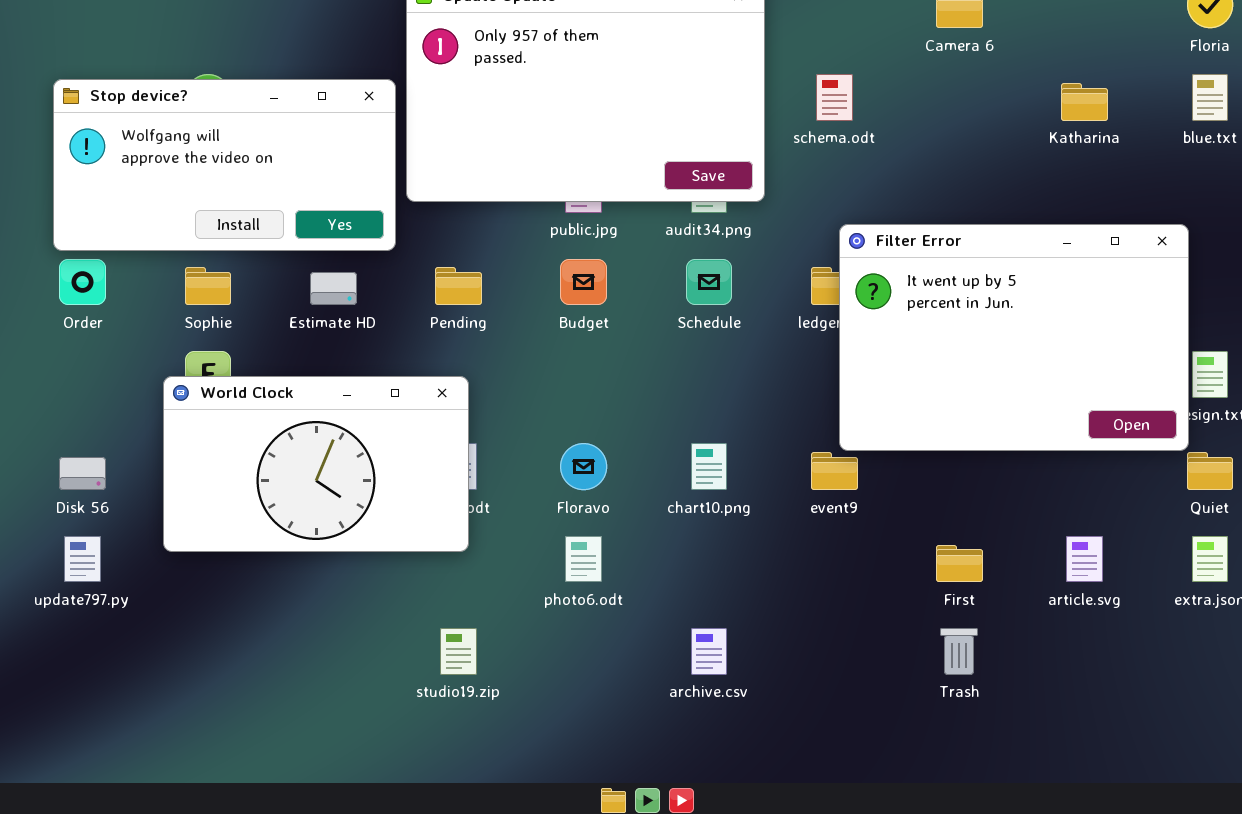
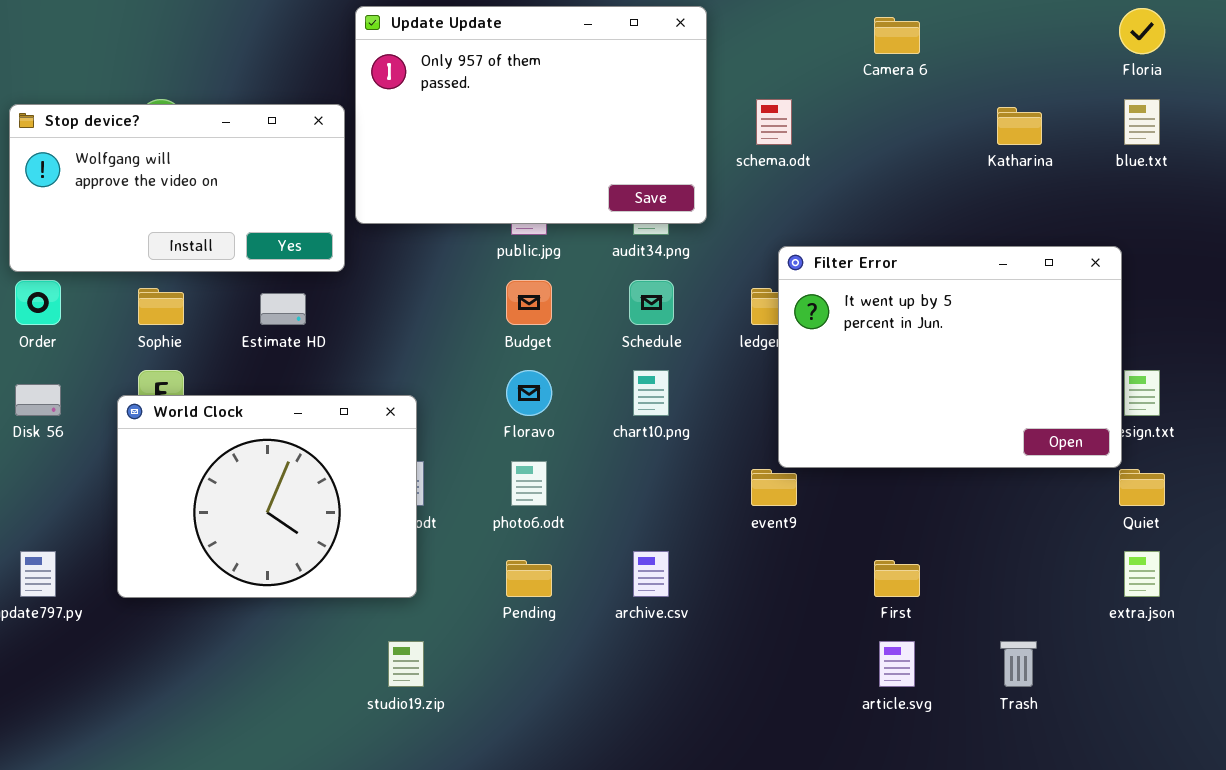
Pending: [435,267,482,305] -> [506,560,552,597], moved
World Clock: [163,376,469,552] -> [117,395,417,598], resized
Floravo: [560,443,607,490] -> [506,370,552,416], moved
chart10.png: [691,443,727,490] -> [633,370,669,416], moved
Disk 56: [59,457,106,490] -> [15,384,61,416], moved
photo6.odt: [565,536,602,582] -> [511,461,547,506], moved
article.svg: [1066,536,1103,582] -> [879,641,915,687], moved
archive.csv: [691,628,727,675] -> [633,551,669,597], moved
Trash: [940,628,978,675] -> [1000,641,1037,687], moved

